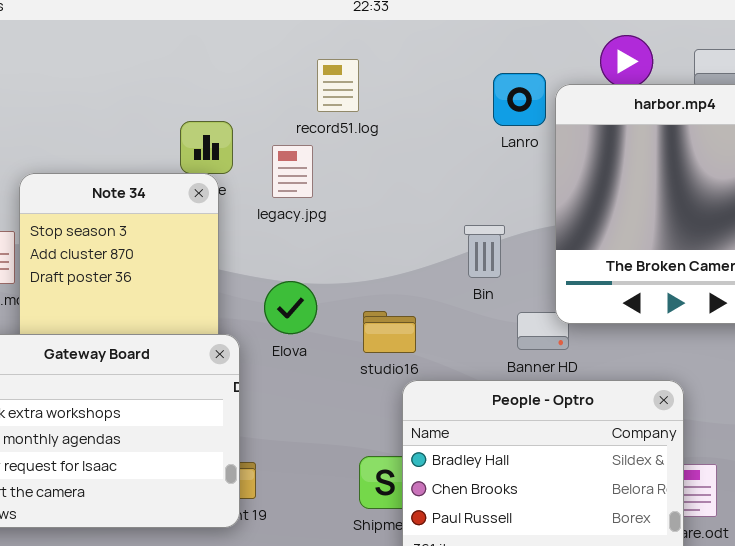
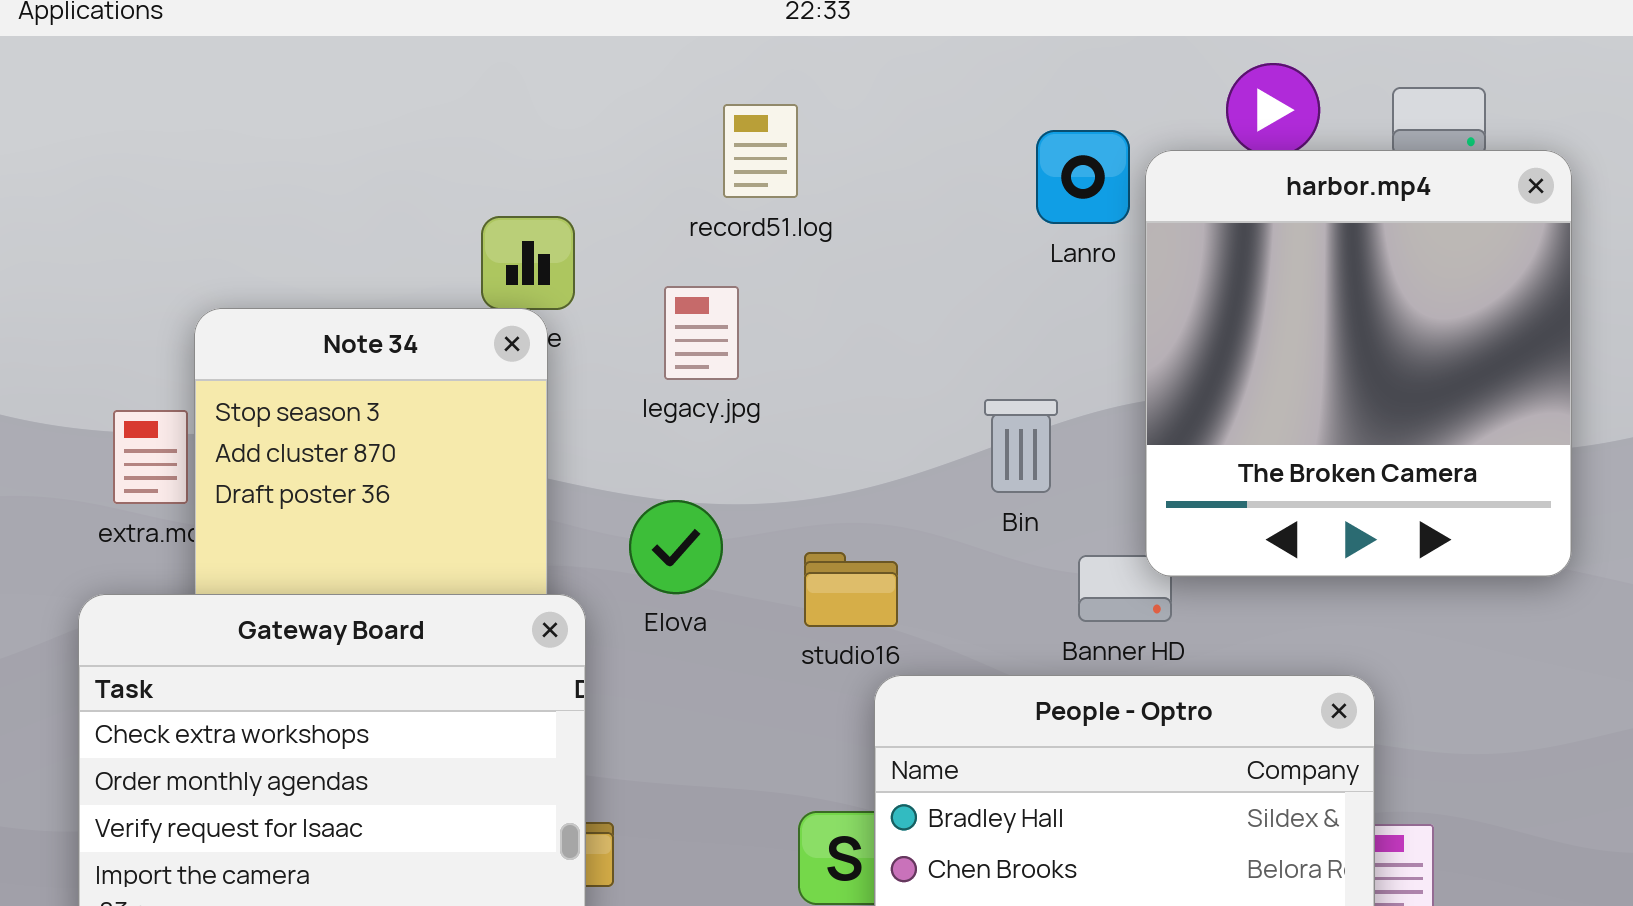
legacy.jpg: [272,145,313,198] -> [664,286,739,380], moved

